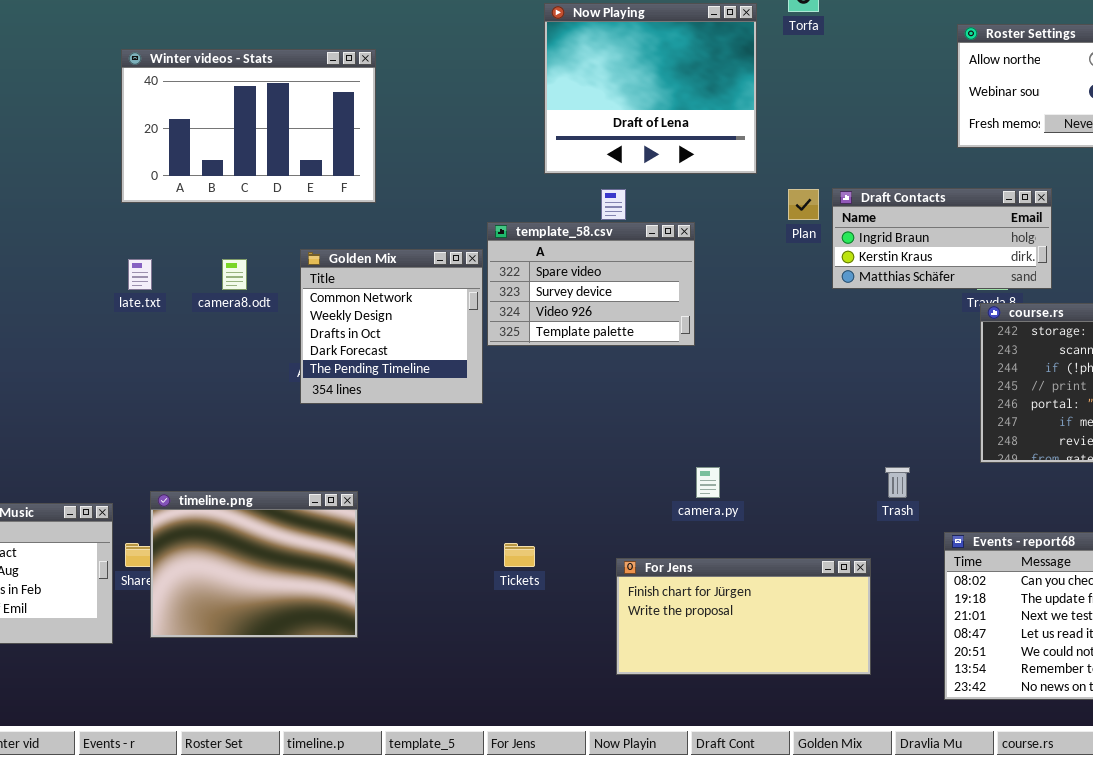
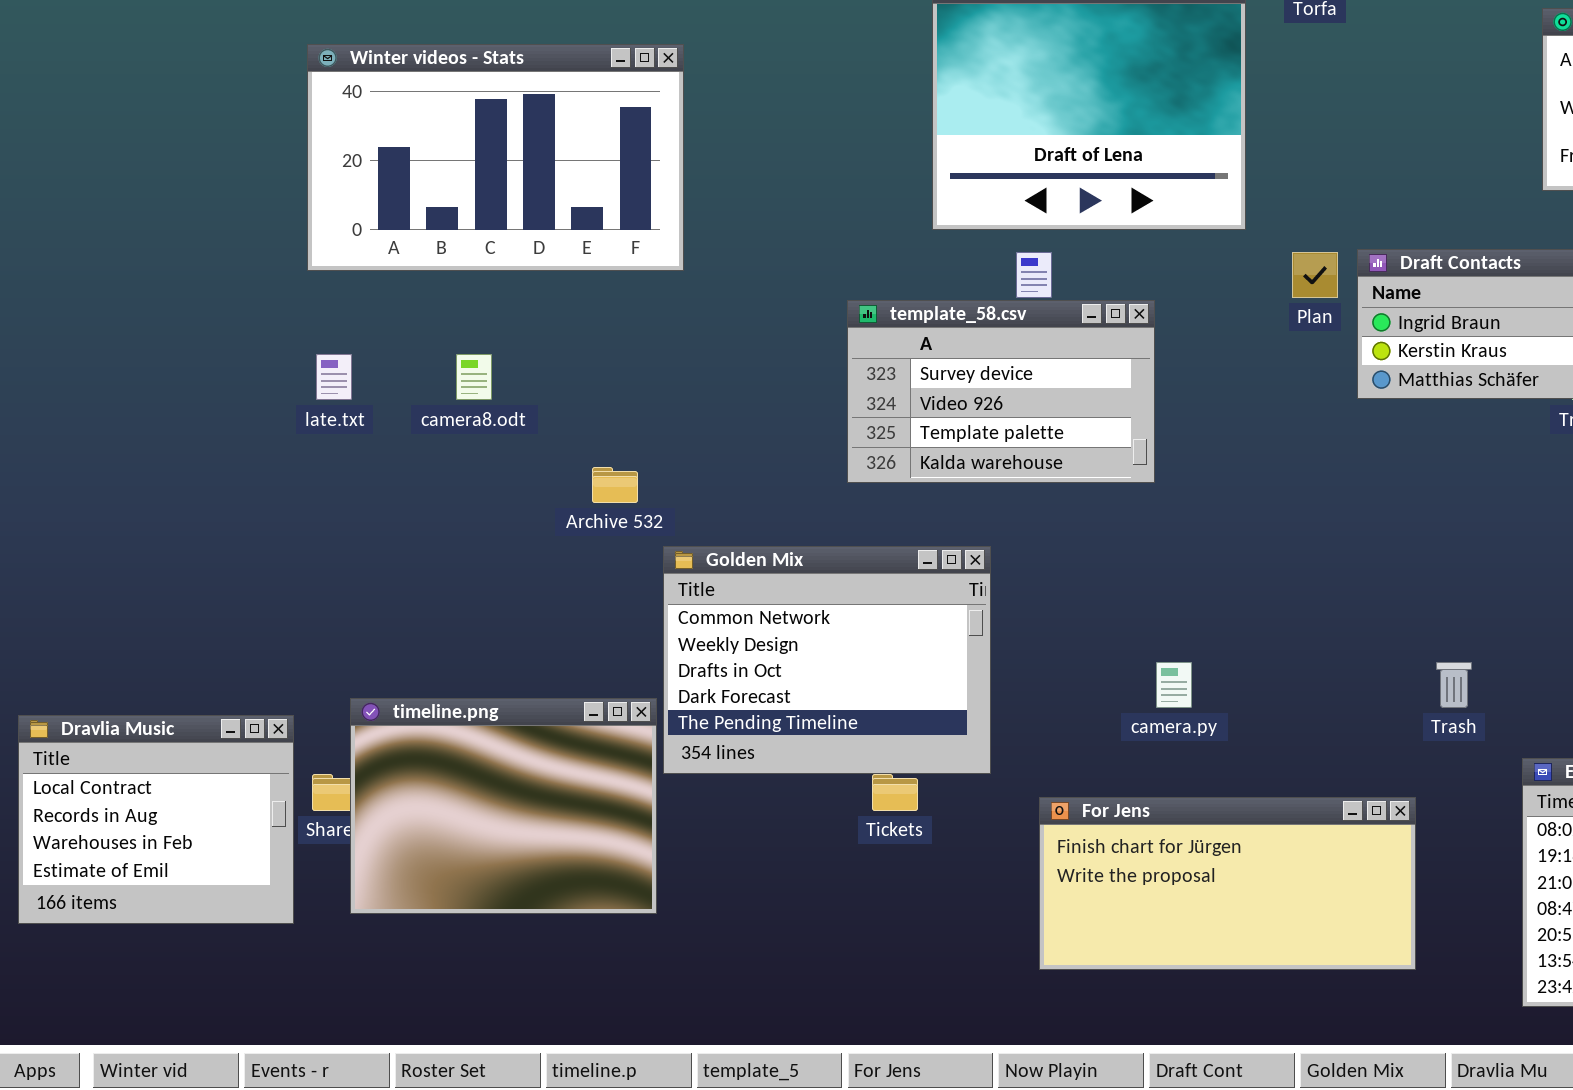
template_58.csv: [487,222,695,346] -> [847,300,1155,483], scrolled down 1 row
Golden Mix: [300,249,483,404] -> [663,546,991,774], moved, resized

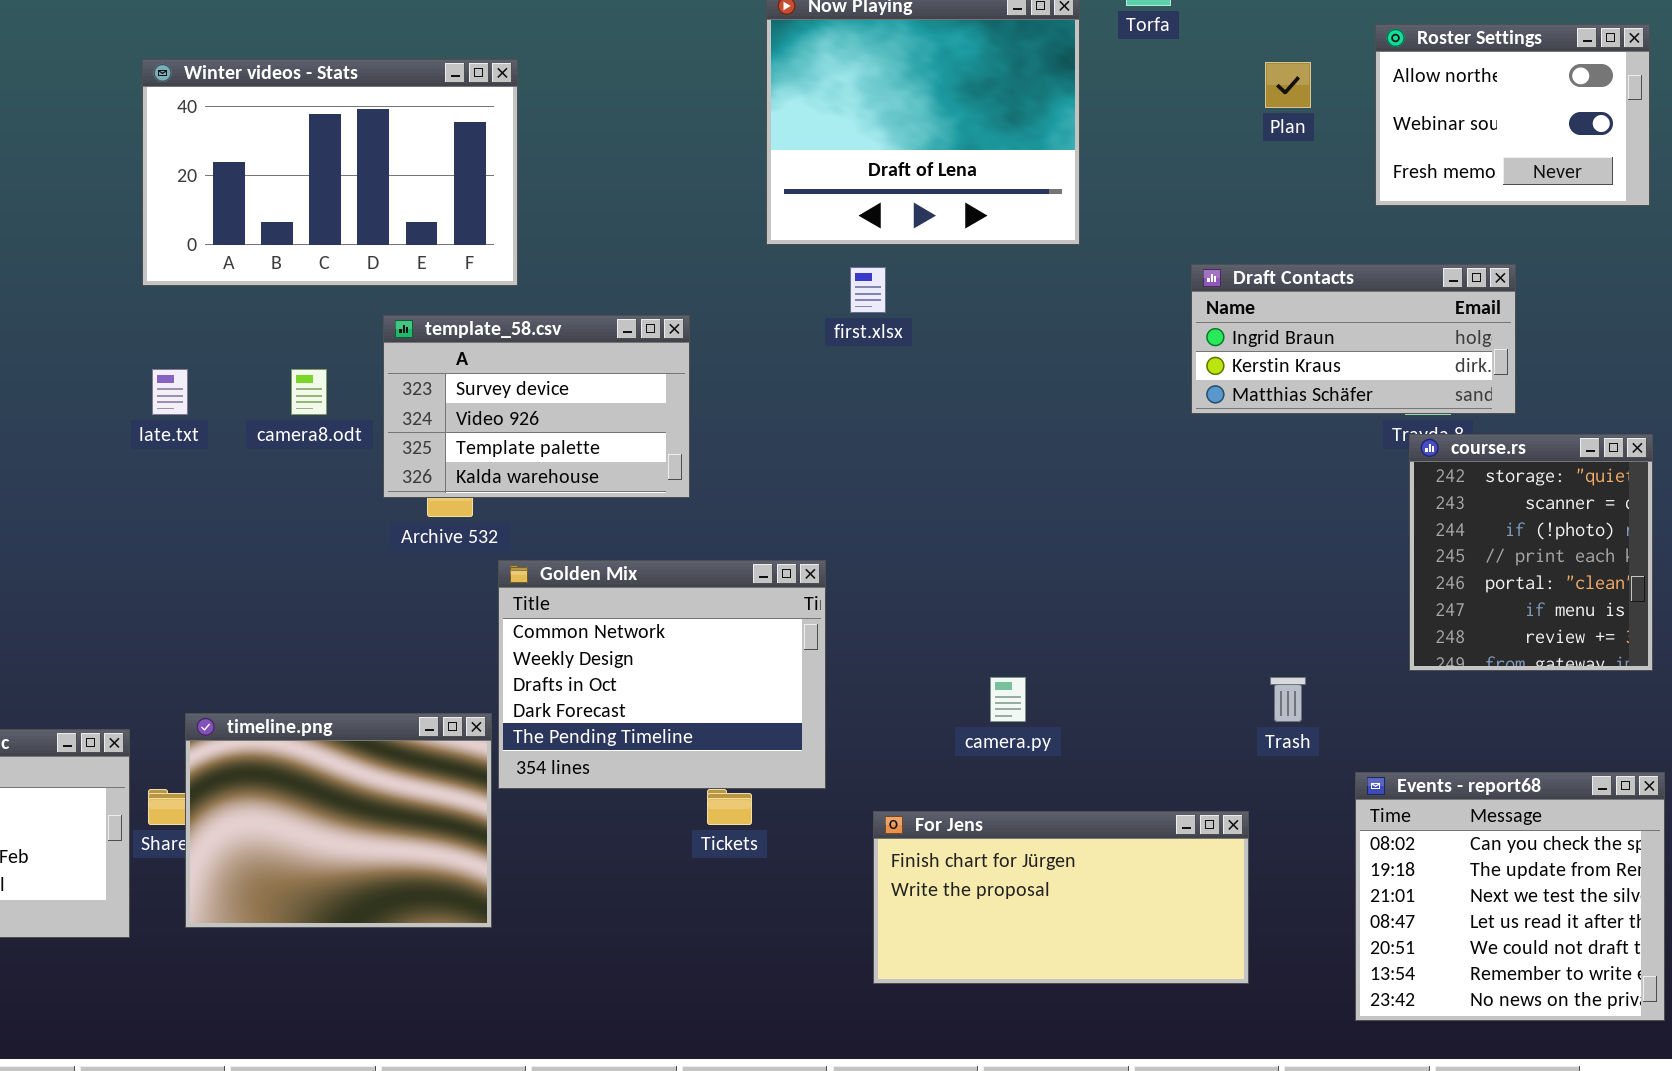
Plan: [1292,252,1338,298] -> [1265,62,1311,108], moved
template_58.csv: [847,300,1155,483] -> [383,315,690,498], moved

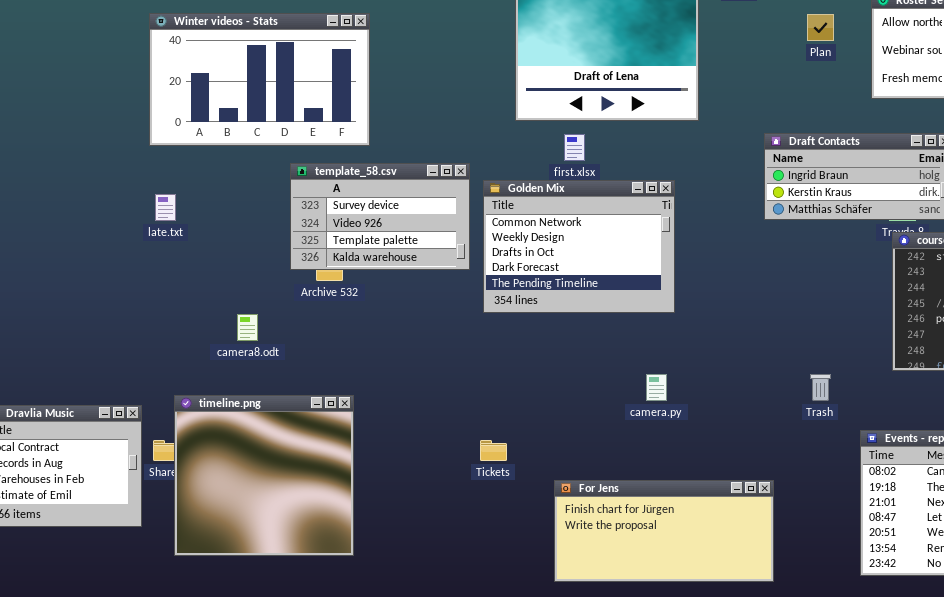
camera8.odt: [291,369,327,415] -> [237,314,258,341], moved
Golden Mix: [498,560,826,789] -> [483,180,675,313], moved
timeline.png: [185,713,492,928] -> [174,395,354,556], resized
For Jens: [873,811,1249,984] -> [554,480,774,582], moved

